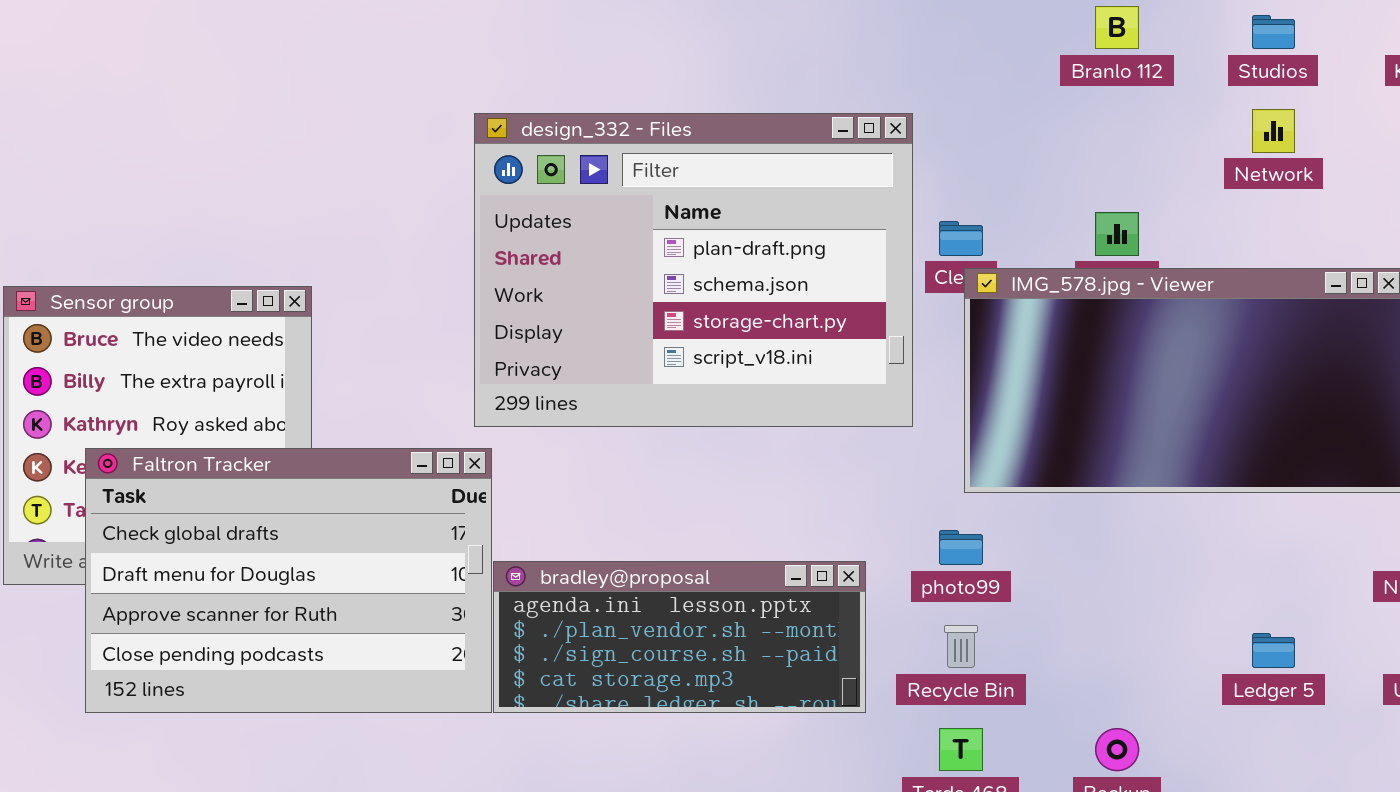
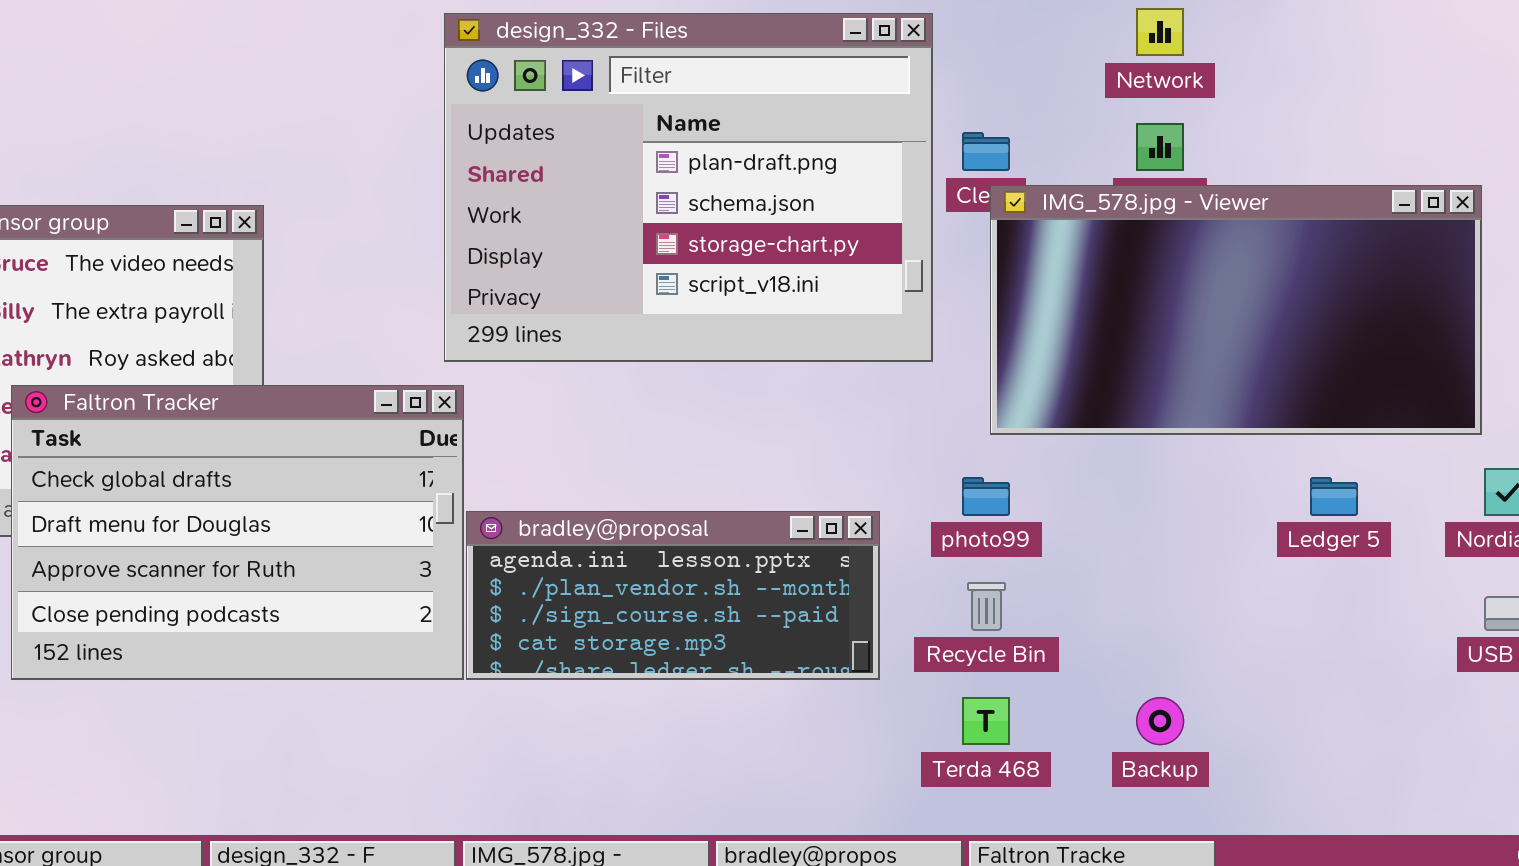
Network: [1252,109,1295,153] -> [1136,8,1184,56], moved
Ledger 5: [1252,633,1295,668] -> [1310,477,1358,516], moved

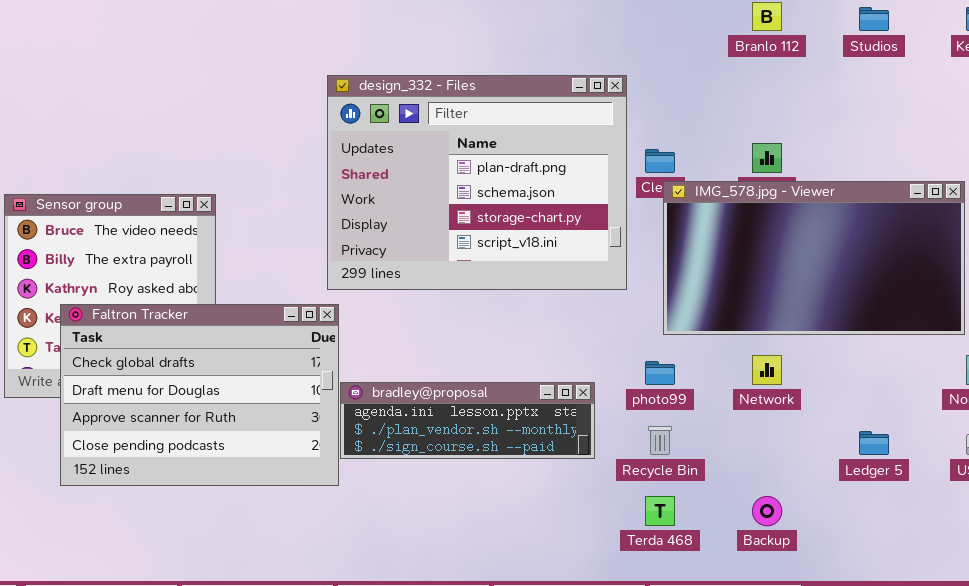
Network: [1136,8,1184,56] -> [752,355,782,385], moved
Ledger 5: [1310,477,1358,516] -> [859,431,889,455], moved
bradley@proposal: [466,511,880,680] -> [340,382,595,459], resized

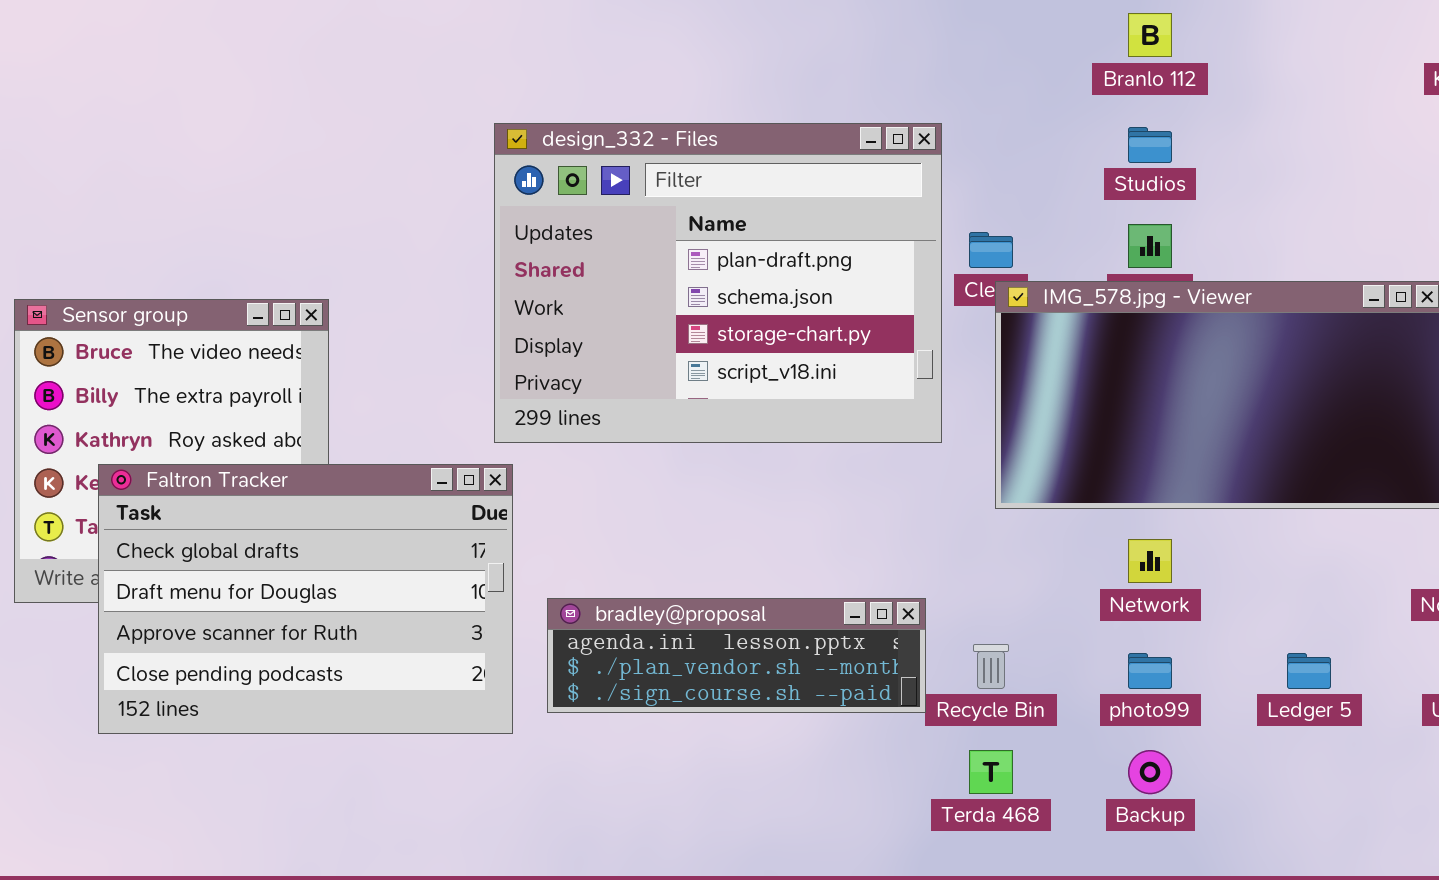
Studios: [859,7,889,31] -> [1128,127,1172,163], moved
photo99: [645,361,675,385] -> [1128,653,1172,689], moved
bradley@proposal: [340,382,595,459] -> [547,598,926,713], moved

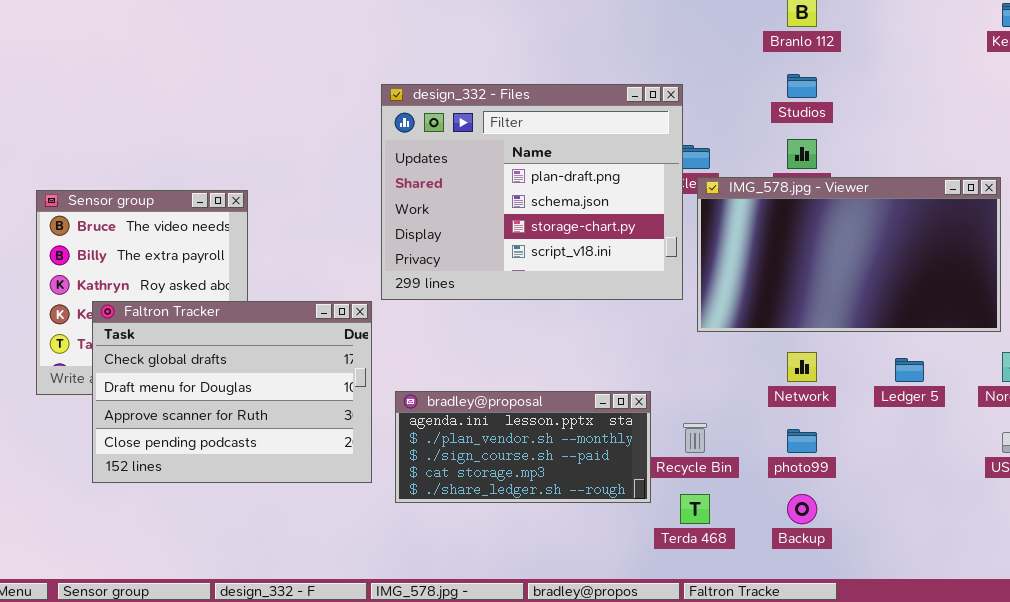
design_332 - Files: [494,123,942,443] -> [381,84,683,300], moved
bradley@proposal: [547,598,926,713] -> [395,391,651,503], resized
Ledger 5: [1287,653,1331,689] -> [895,358,924,382], moved

